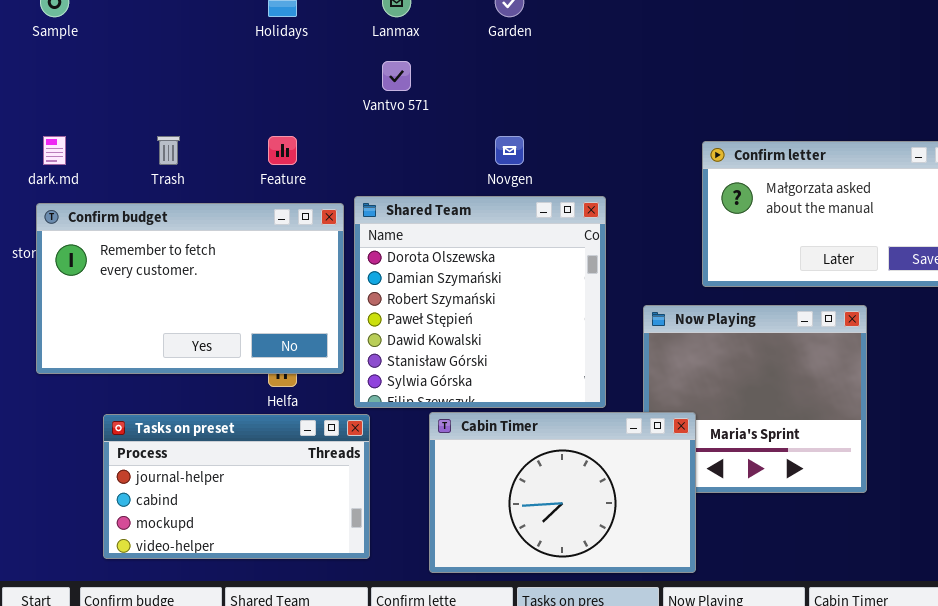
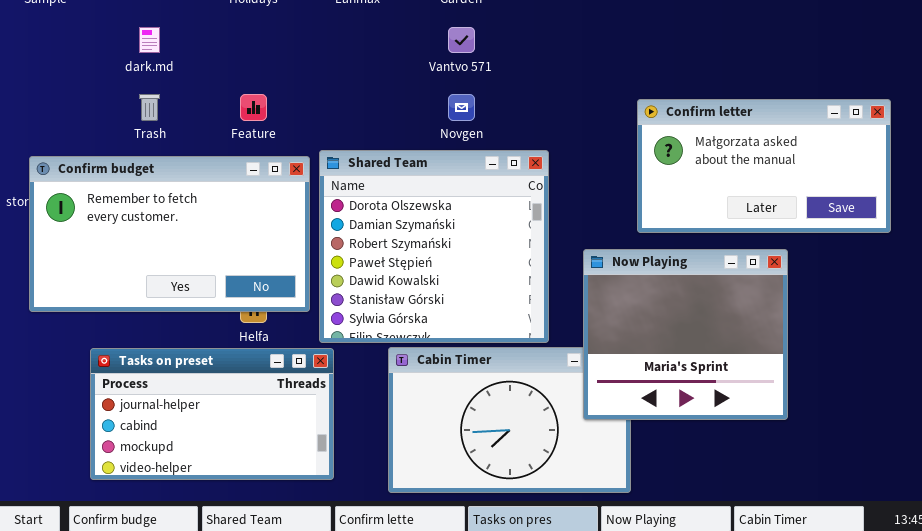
Vantvo 571: [382,61,411,91] -> [448,27,475,53], moved
dark.md: [43,136,66,165] -> [139,27,160,53], moved
Now Playing: [643,305,867,493] -> [583,249,788,420], raised

